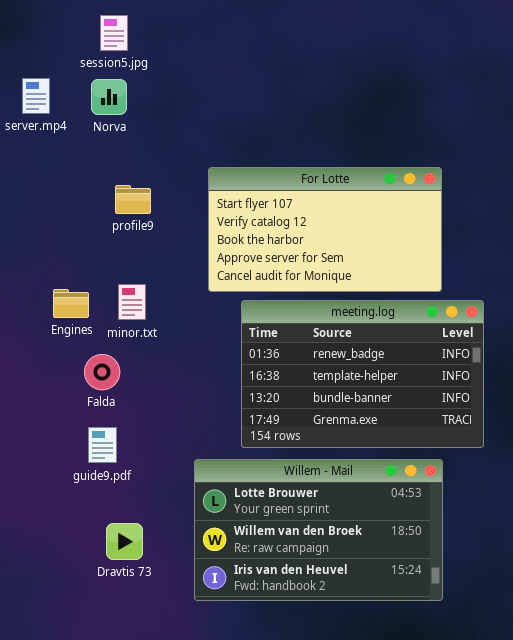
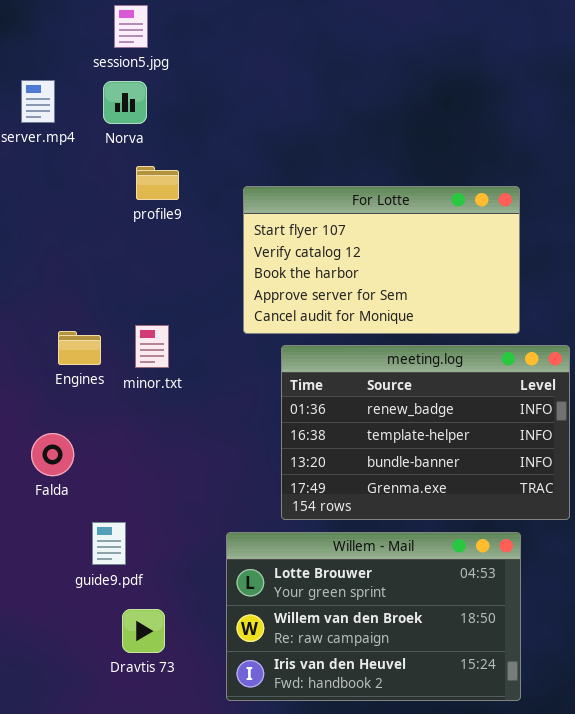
profile9: [115,185,151,214] -> [136,166,179,200], moved
Falda: [84,354,120,390] -> [31,433,74,476], moved
guide9.pdf: [88,427,117,463] -> [92,522,126,565], moved

